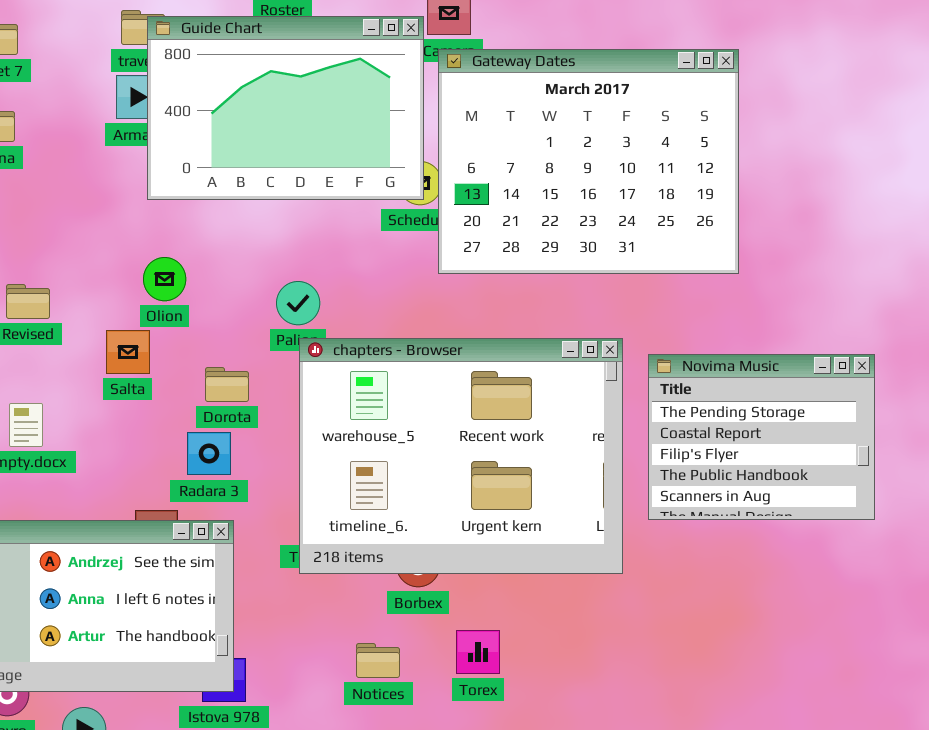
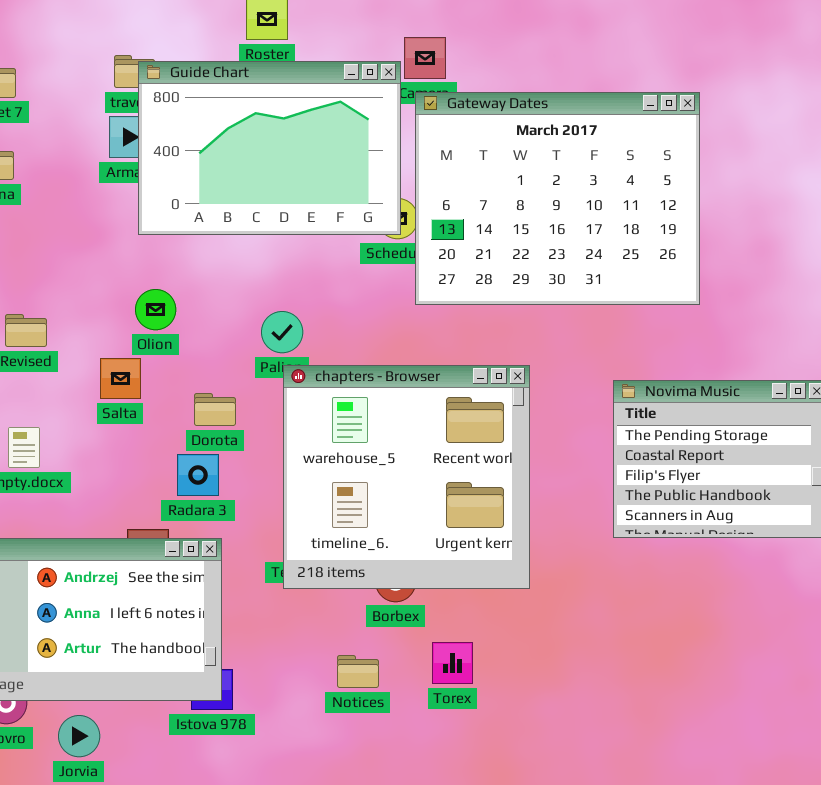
chapters - Browser: [299,338,623,574] -> [283,365,530,589], resized

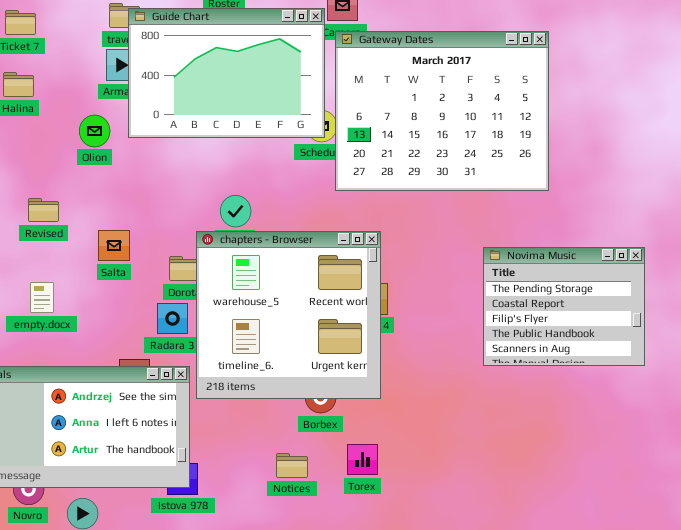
Olion: [135,289,176,330] -> [79,115,110,147], moved
chapters - Browser: [283,365,530,589] -> [196,231,381,399], moved

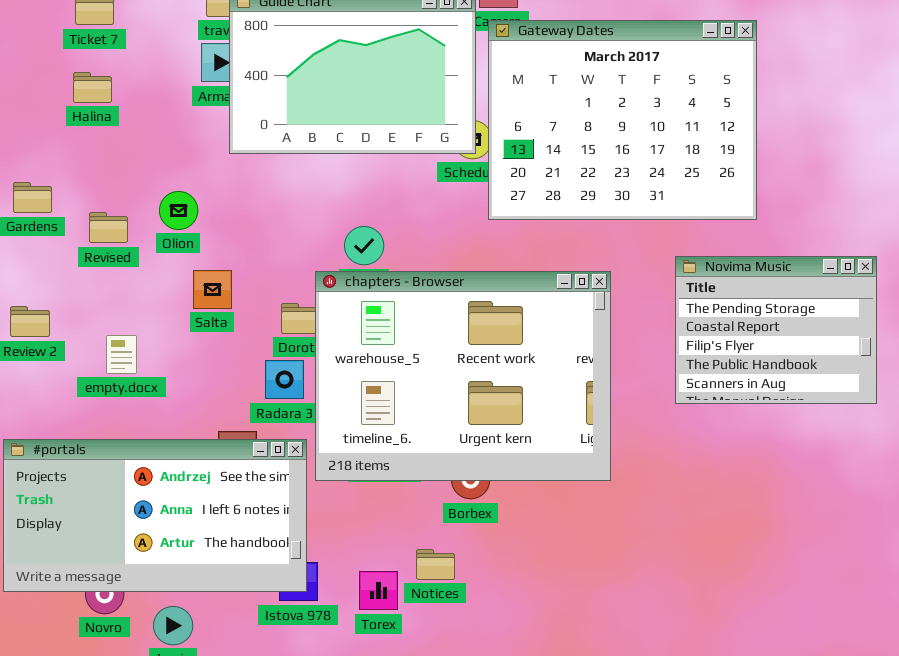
Olion: [79,115,110,147] -> [159,191,198,230], moved
Revised: [28,198,59,222] -> [89,212,128,243], moved
chapters - Browser: [196,231,381,399] -> [315,271,611,481], resized
Novima Music: [483,247,645,366] -> [675,256,877,404], moved
Torex: [347,444,378,475] -> [359,571,398,610], moved

